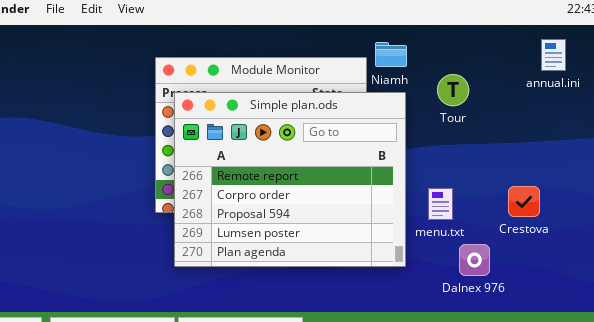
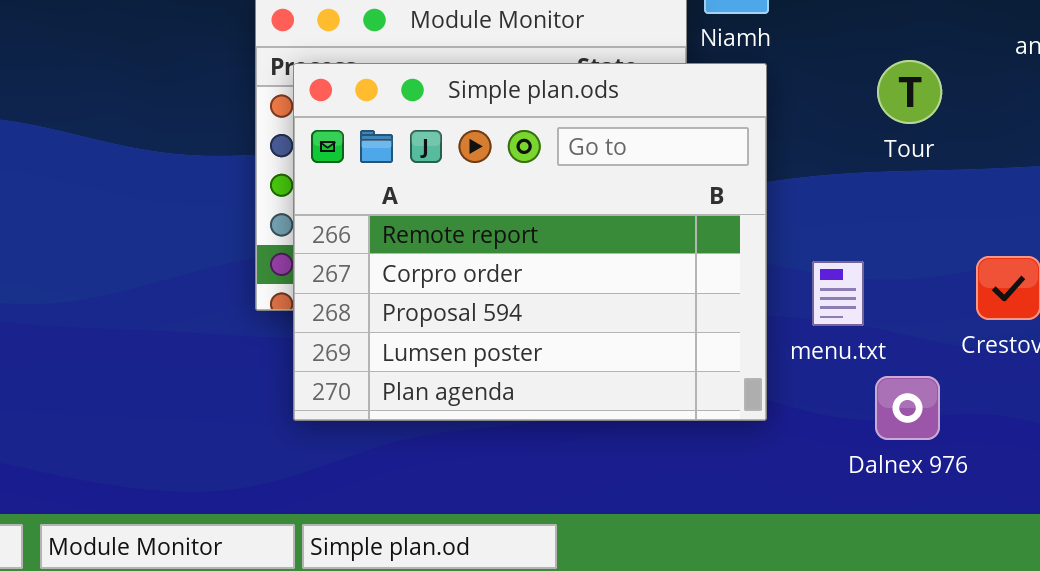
Tour: [437,74,469,106] -> [877,60,942,124], moved

